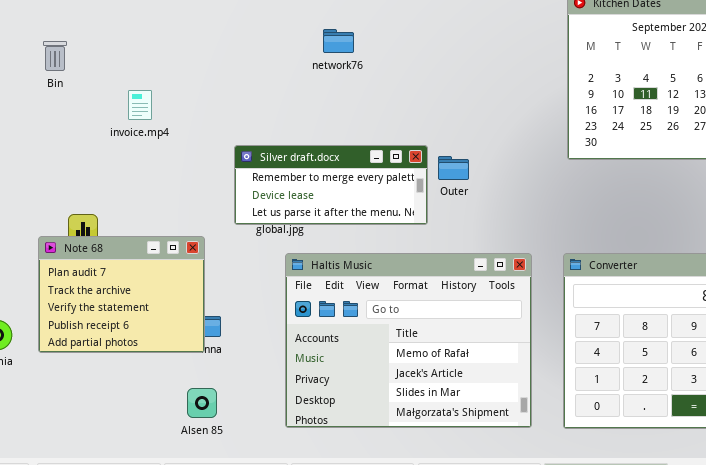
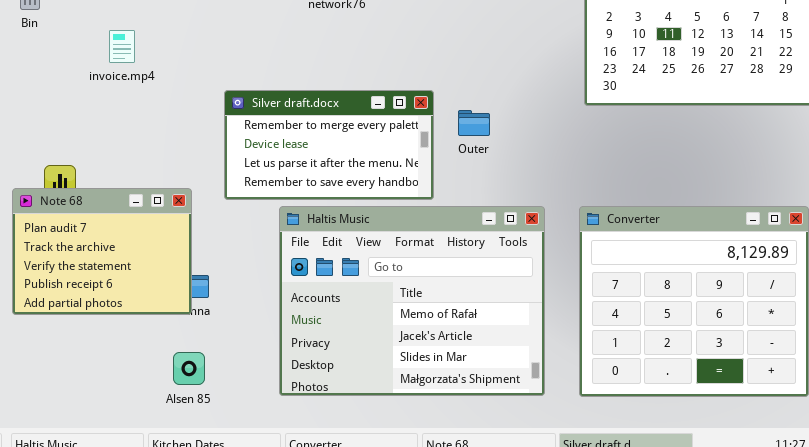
Silver draft.docx: [234,145,428,225] -> [224,90,434,200], resized
Outer: [438,156,469,180] -> [458,110,490,136], moved

